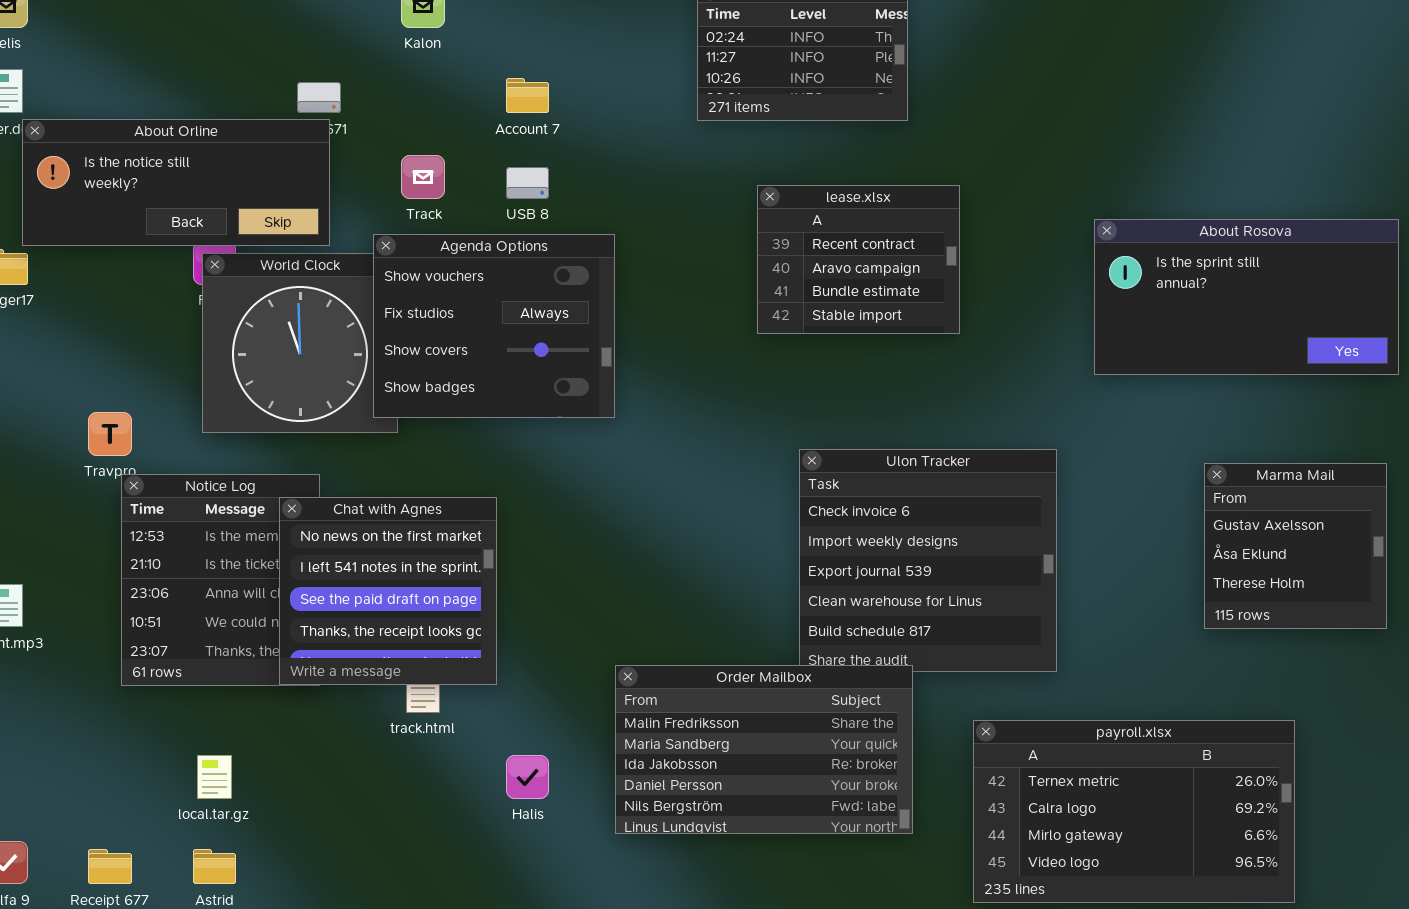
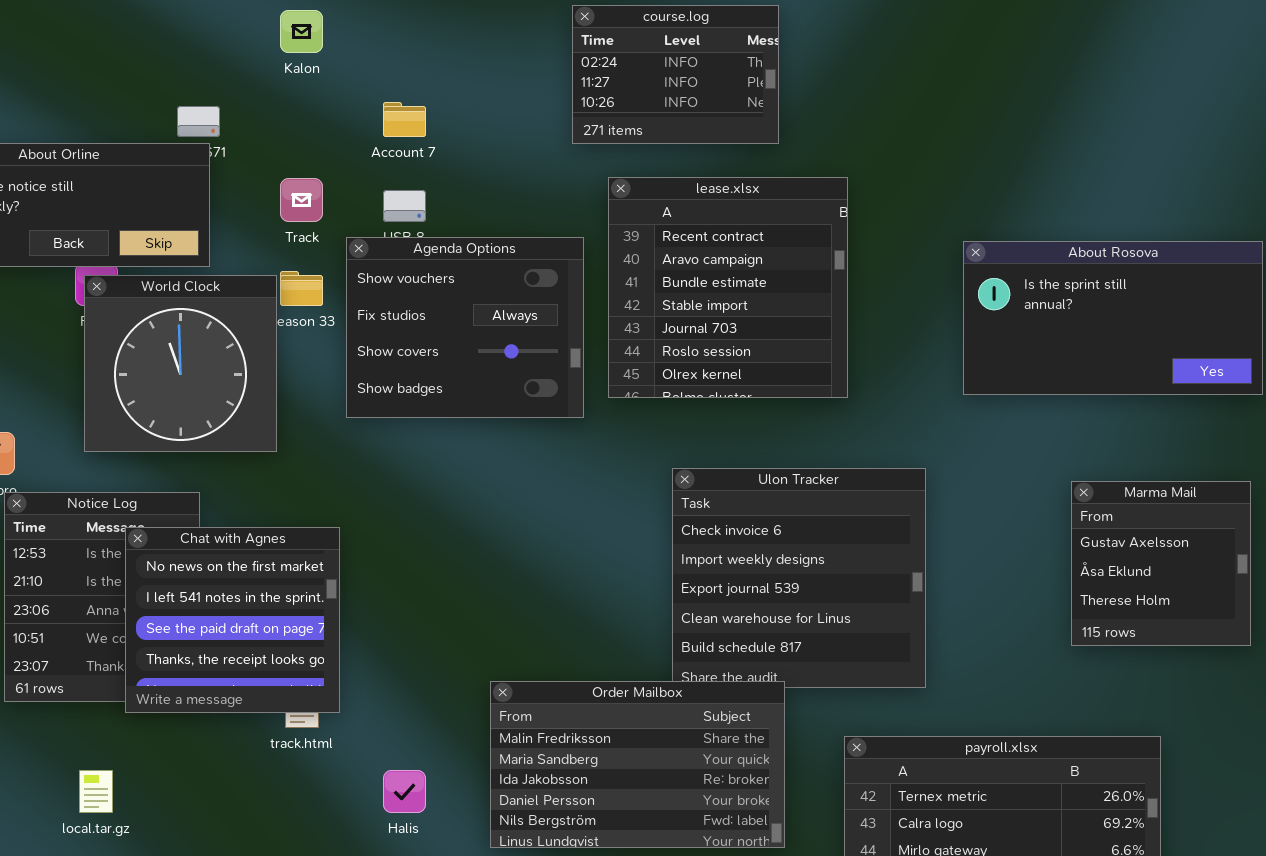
lease.xlsx: [757,185,960,334] -> [608,177,848,398], moved, resized
Agenda Options: [373,234,615,418] -> [346,237,584,418], moved
Chat with Agnes: [279,497,497,685] -> [125,527,340,713], moved

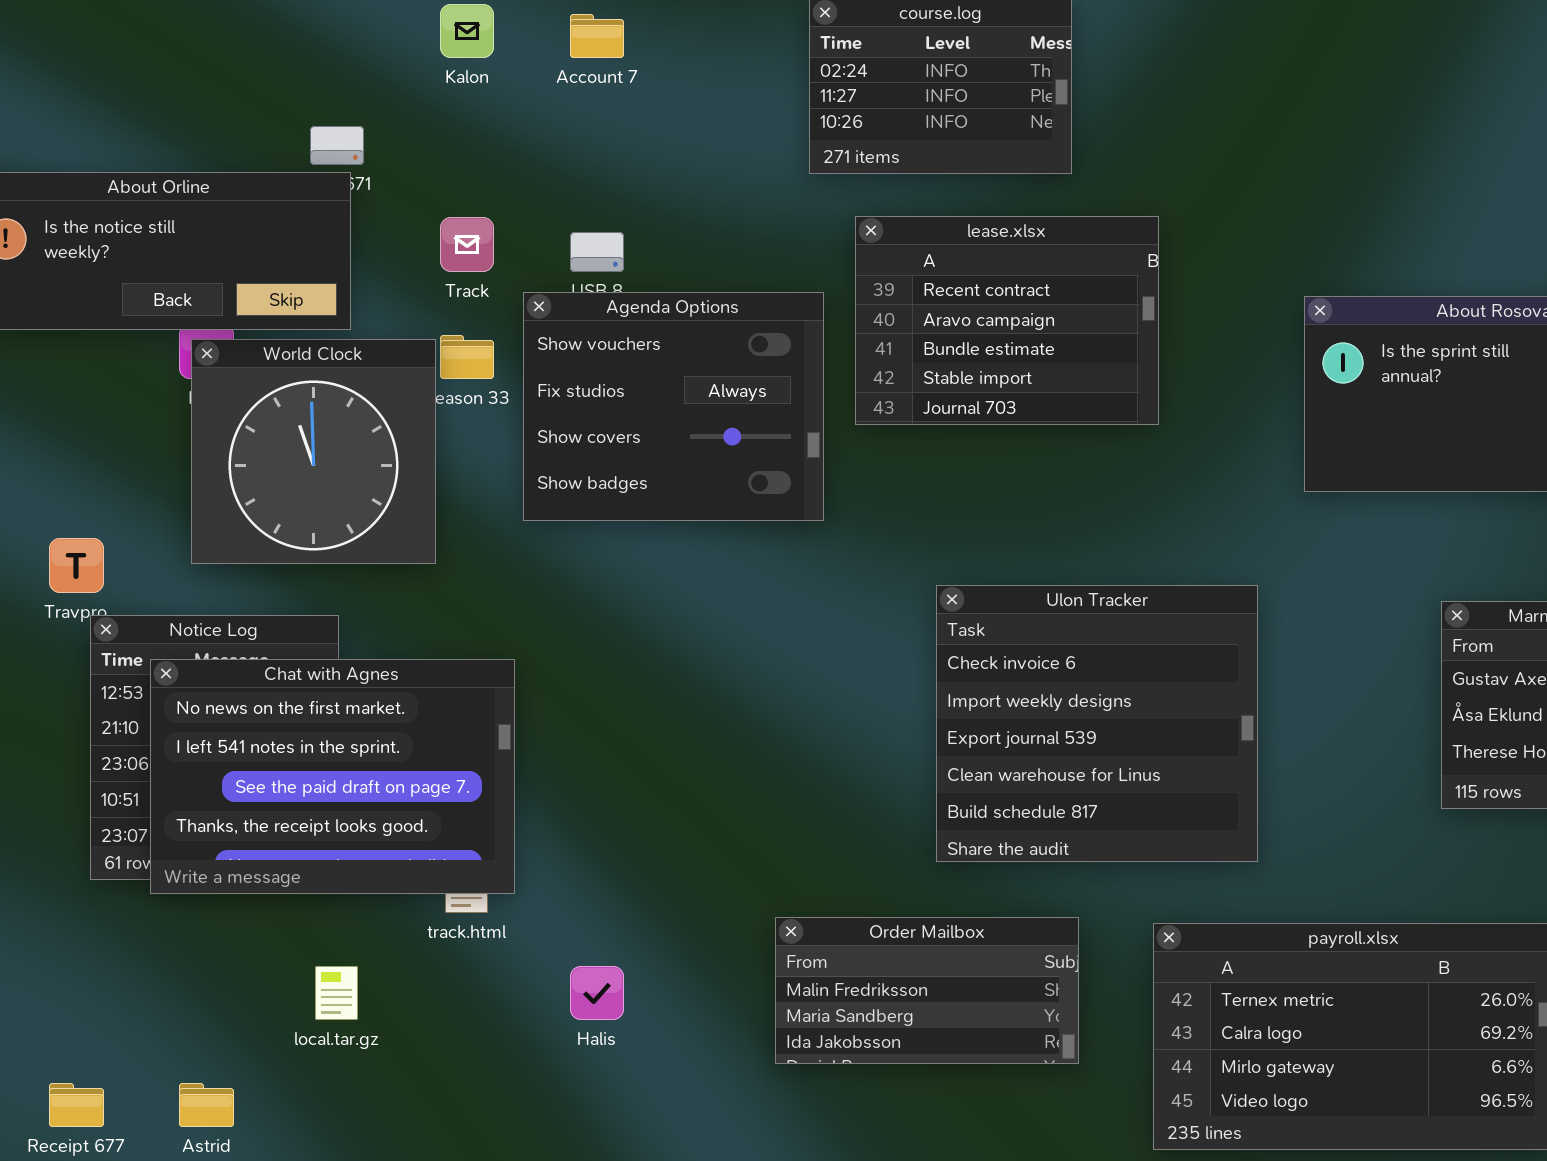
Account 7: [383,102,426,137] -> [570,14,624,58], moved
lease.xlsx: [608,177,848,398] -> [855,216,1159,425], resized
Chat with Agnes: [125,527,340,713] -> [150,659,515,894], resized
Order Mailbox: [490,681,785,848] -> [775,917,1079,1064], resized
local.tar.gz: [79,770,113,813] -> [315,966,358,1020], moved

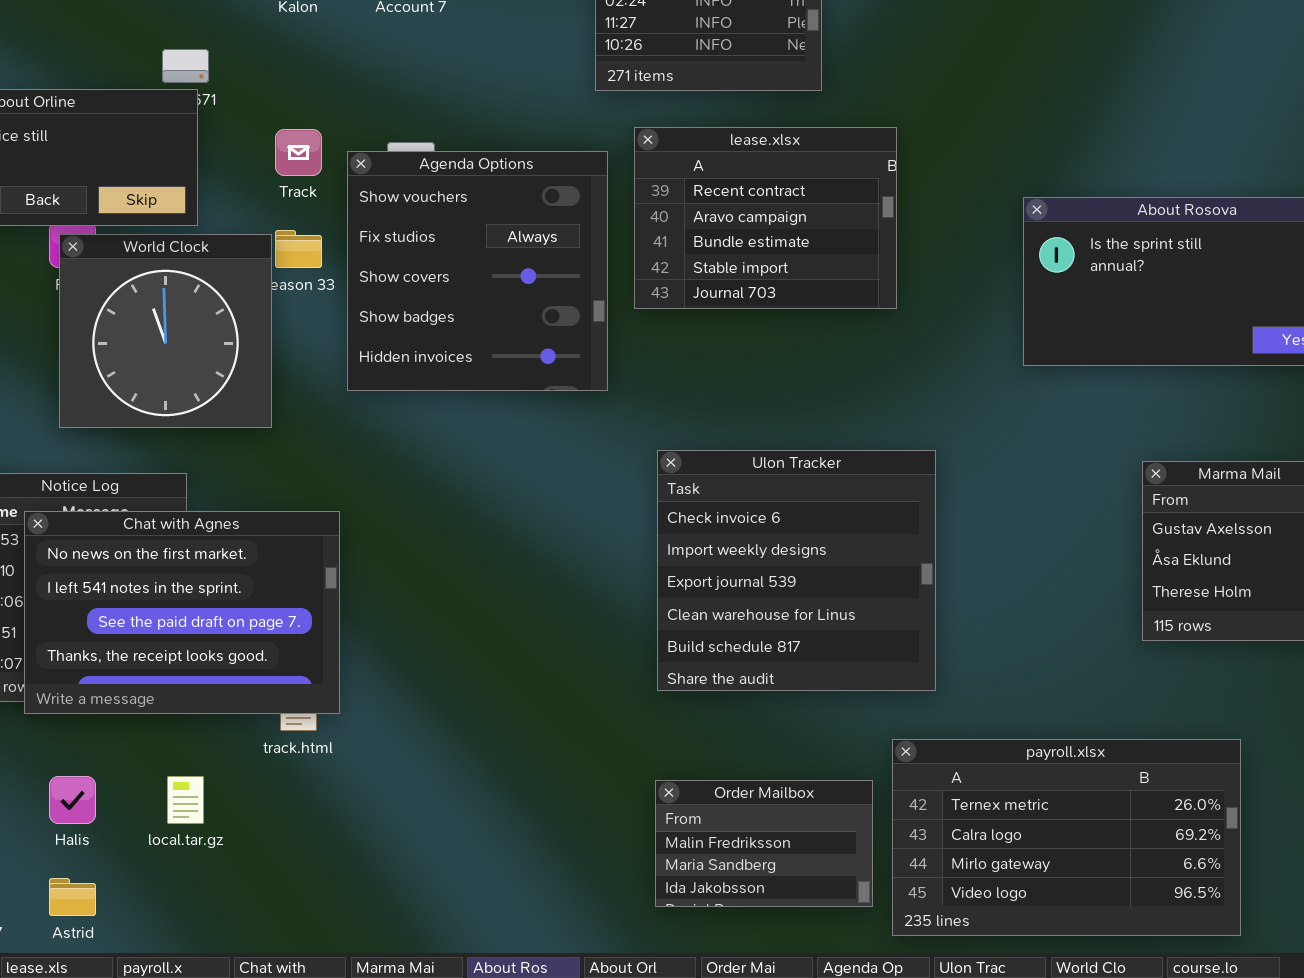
Agenda Options: [523,292,824,521] -> [347,151,608,391], resized
Ulon Tracker: [936,585,1258,862] -> [657,450,936,691], moved
Order Mailbox: [775,917,1079,1064] -> [655,780,873,907], moved, resized
Halis: [570,966,624,1020] -> [49,776,96,824], moved

